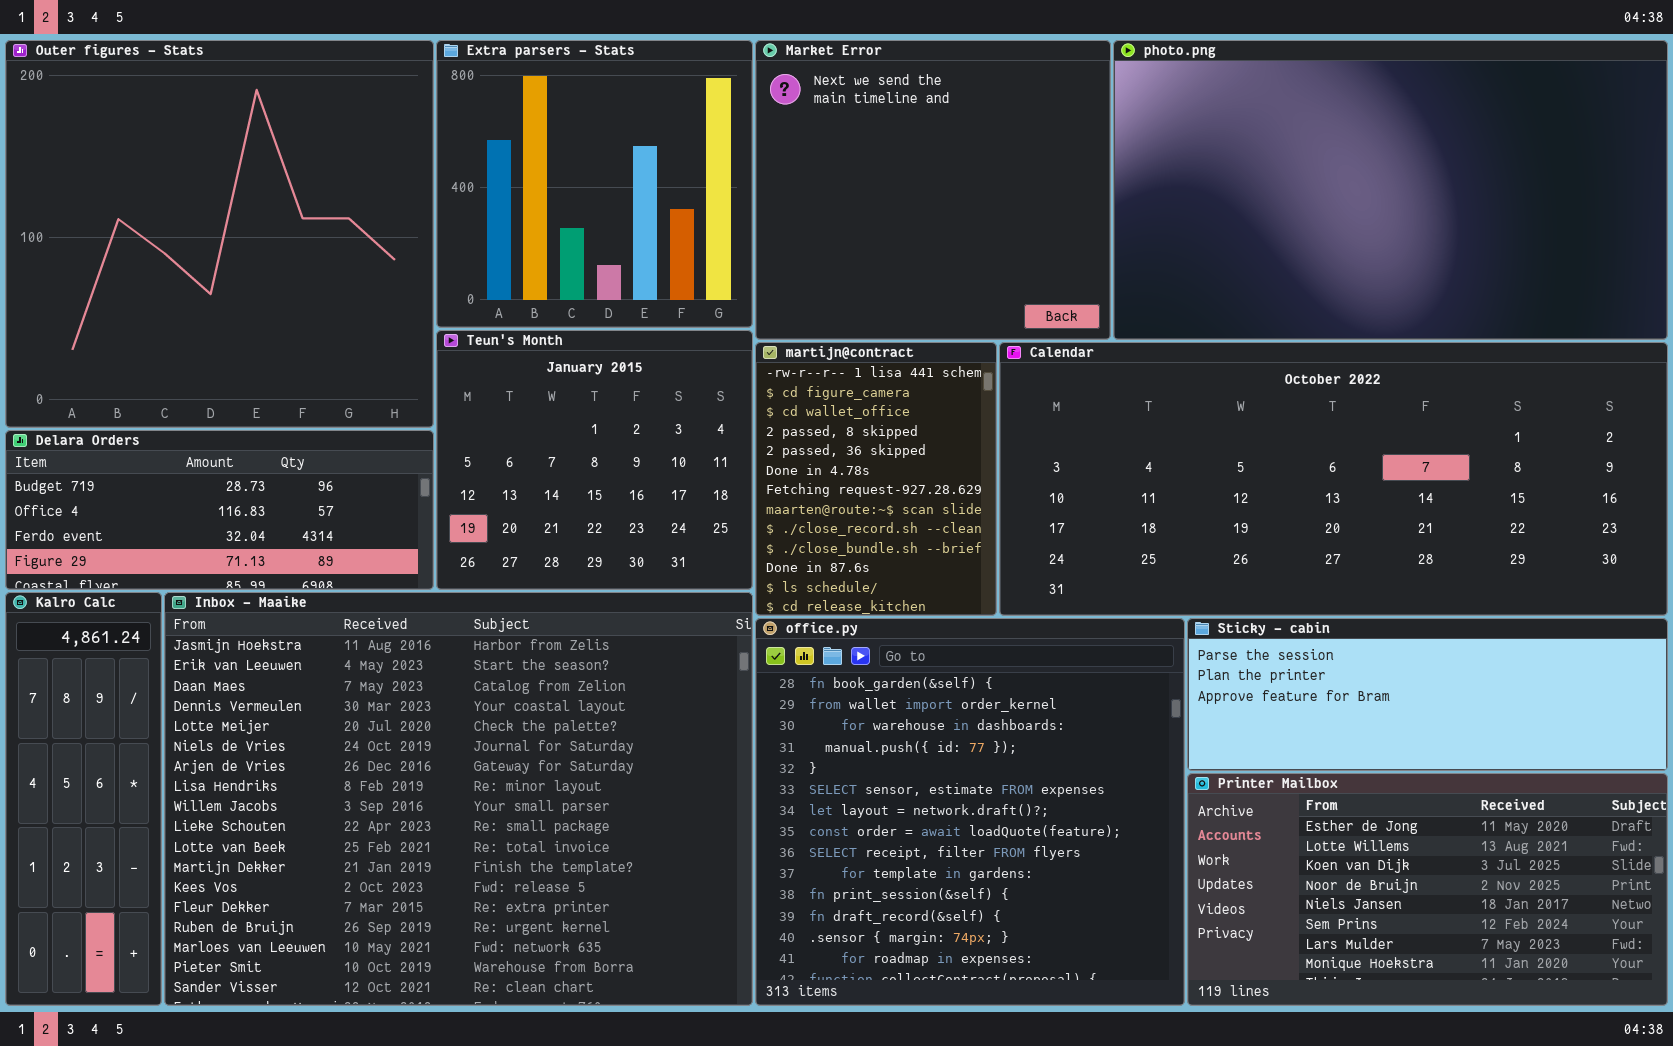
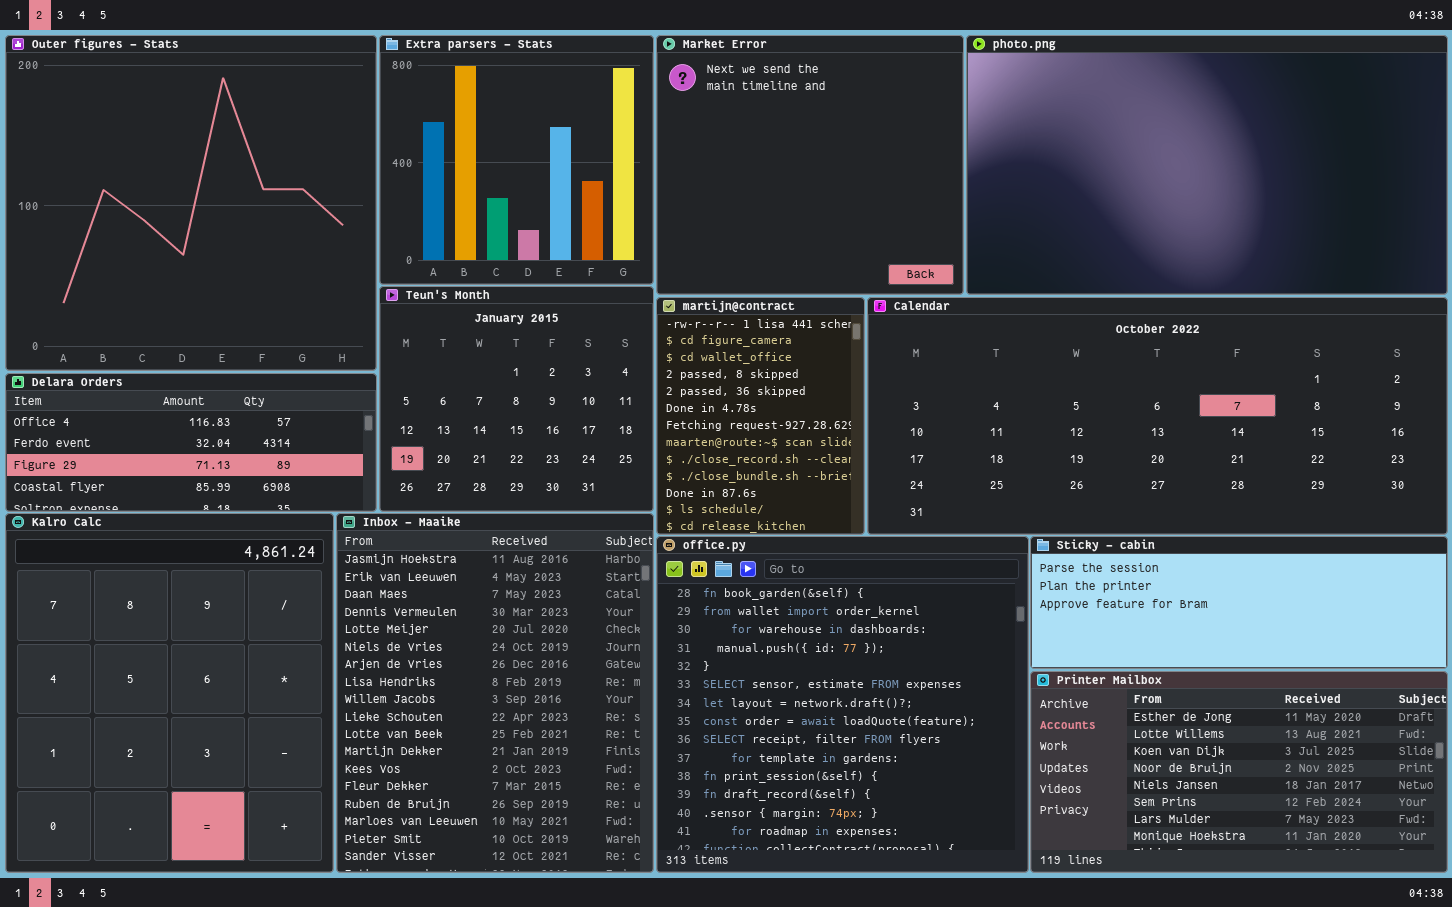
Delara Orders: [5,430,434,590] -> [5,373,377,512], scrolled down 1 row
Kalro Calc: [5,592,162,1006] -> [5,513,334,873], resized
Inbox - Maaike: [164,592,753,1006] -> [336,513,654,873], resized

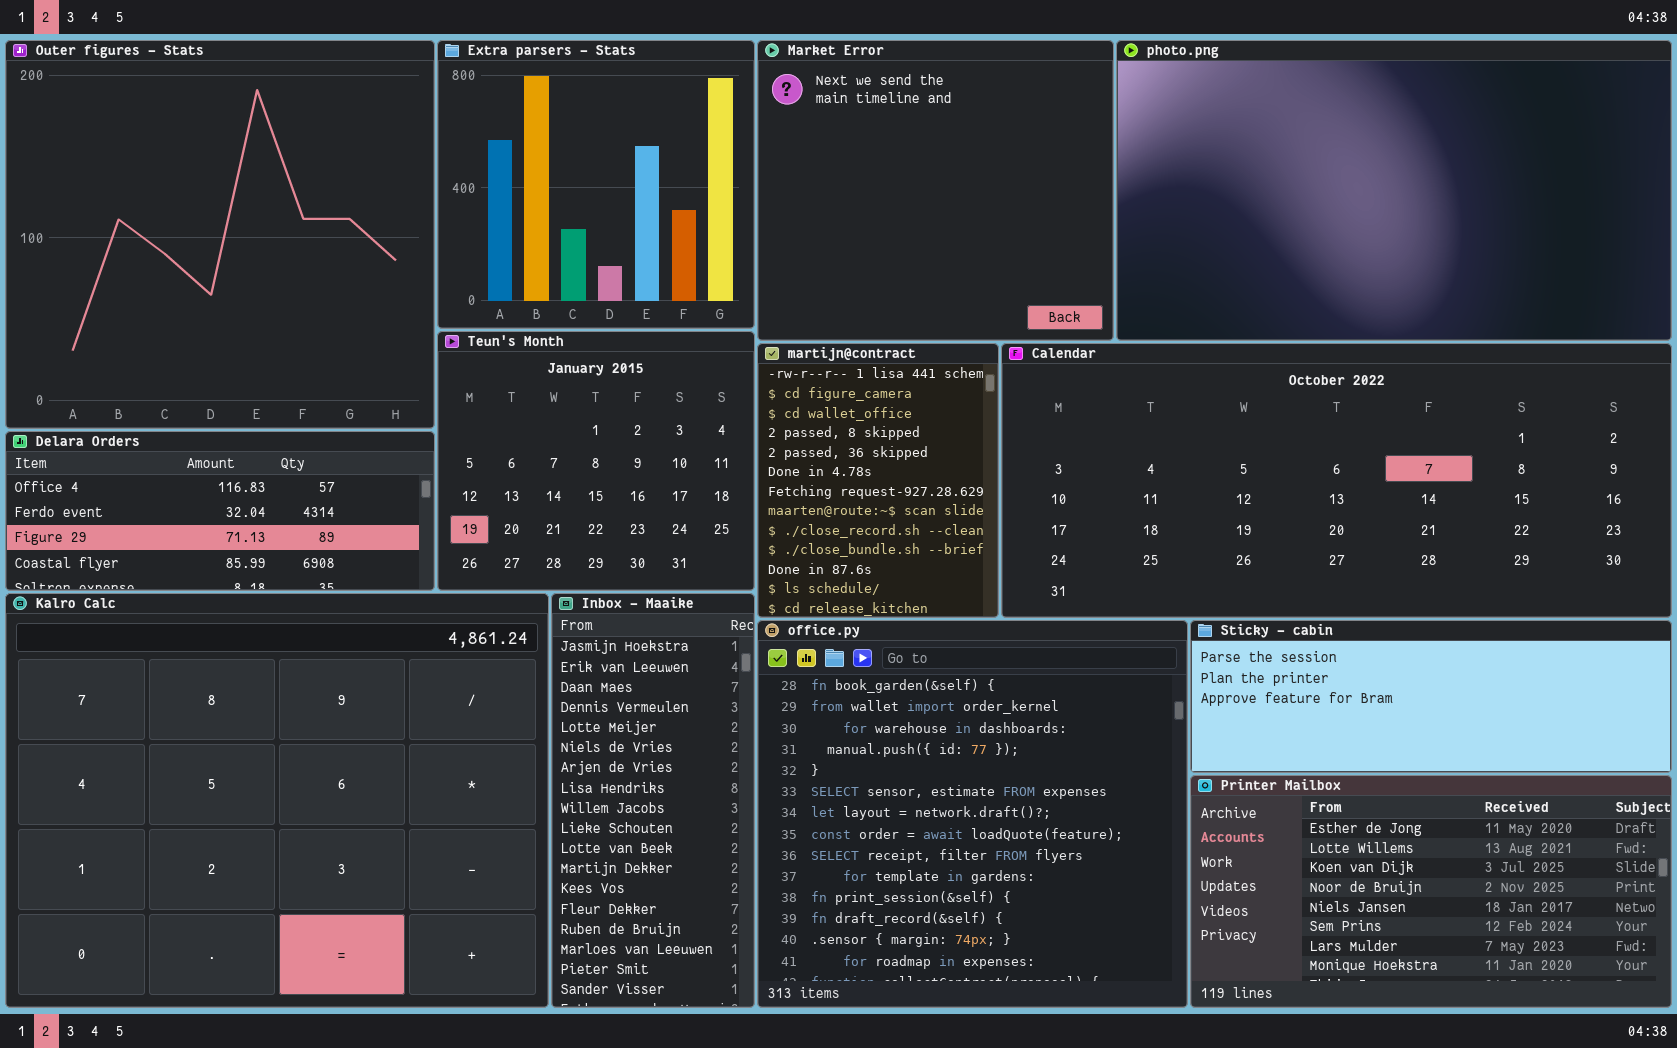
Kalro Calc: [5,513,334,873] -> [5,593,549,1008], resized
Inbox - Maaike: [336,513,654,873] -> [551,593,755,1008], resized

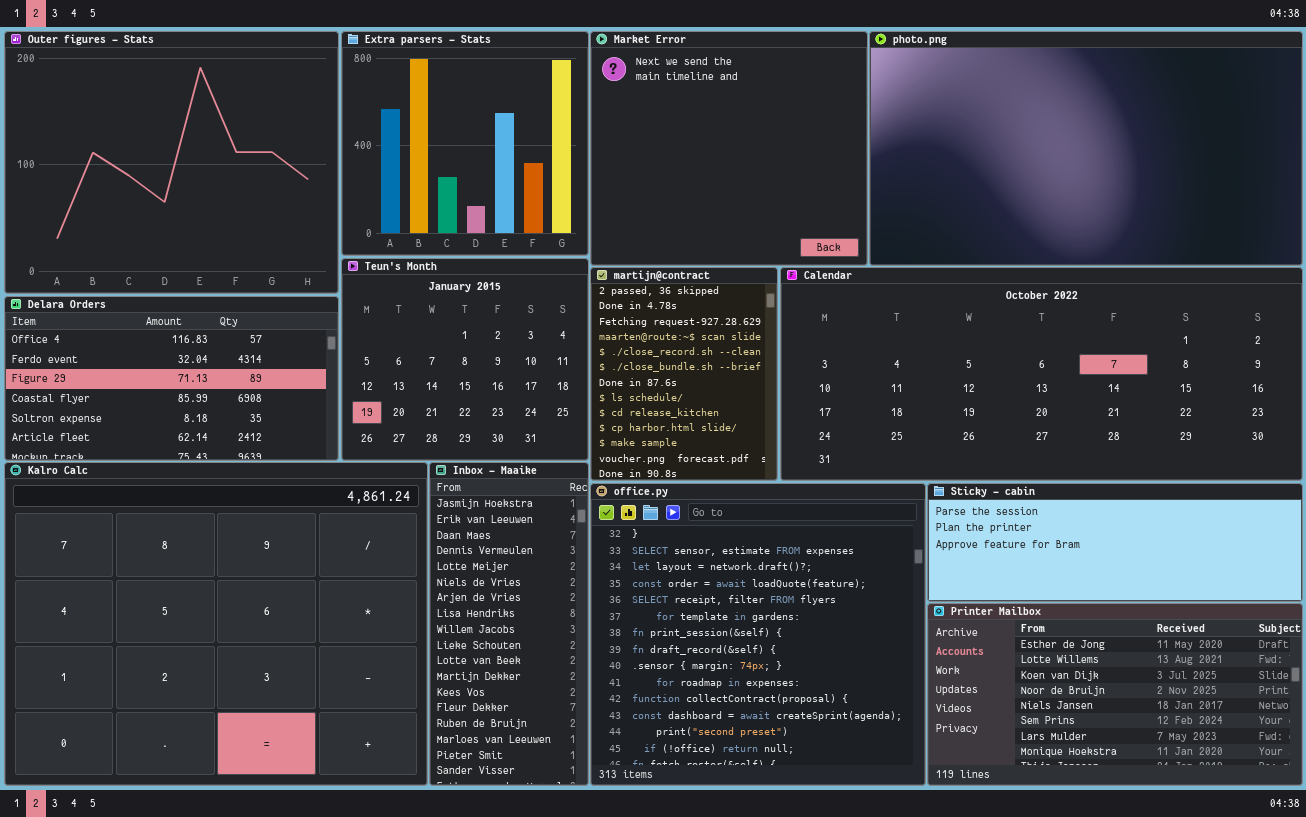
Outer figures - Stats: [5,40,435,429] -> [4,31,339,294], resized
martijn@contract: [757,343,999,618] -> [590,267,778,481], scrolled down 4 rows
Delara Orders: [5,431,435,591] -> [4,296,339,461], resized
office.py: [757,620,1188,1008] -> [590,483,926,786], scrolled down 4 rows

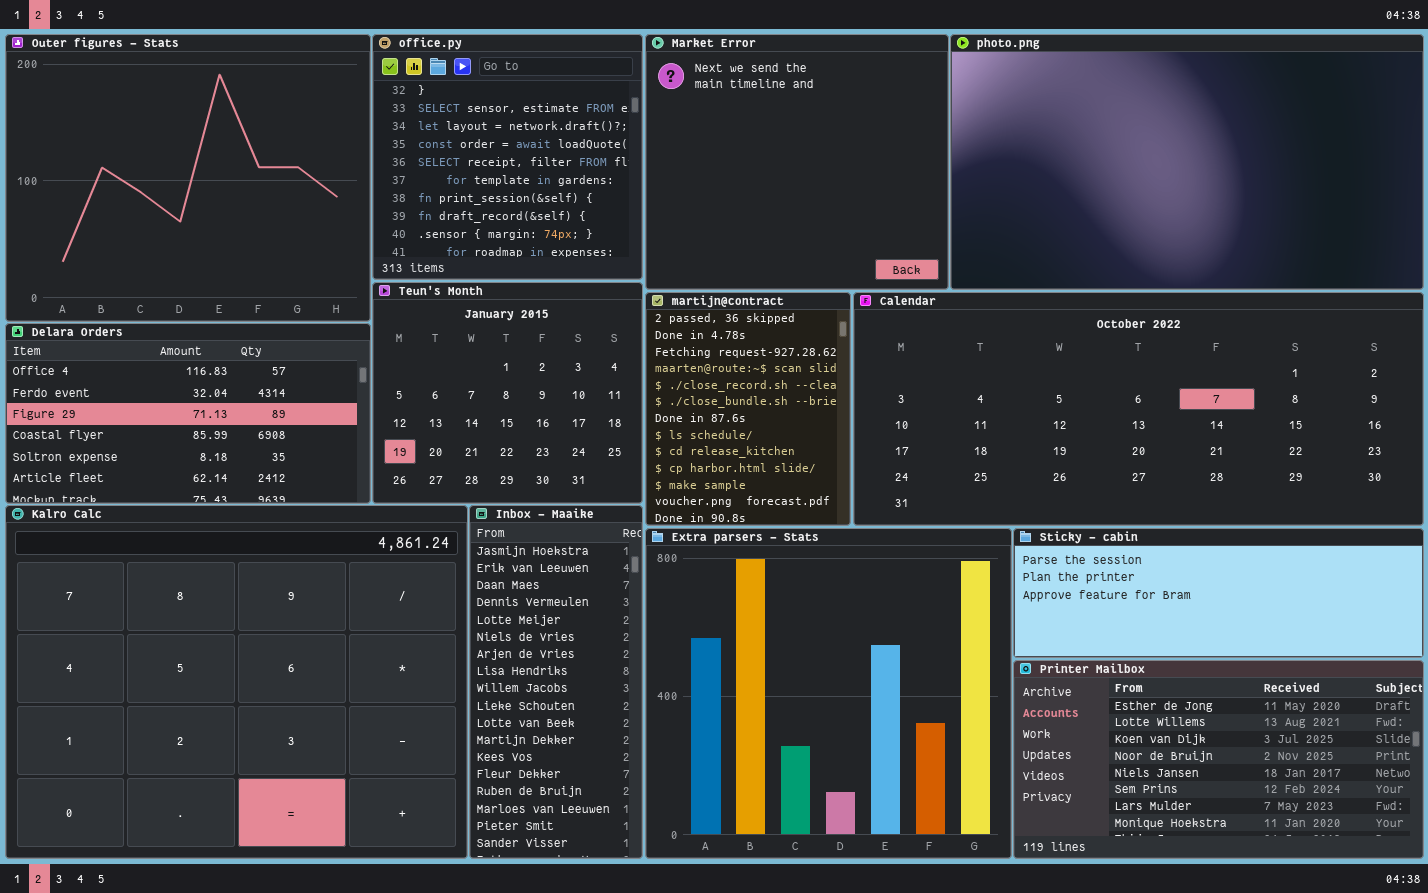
Extra parsers - Stats: [341,31,589,256] -> [645,528,1012,859], moved, resized
office.py: [590,483,926,786] -> [372,34,643,280], moved, resized

